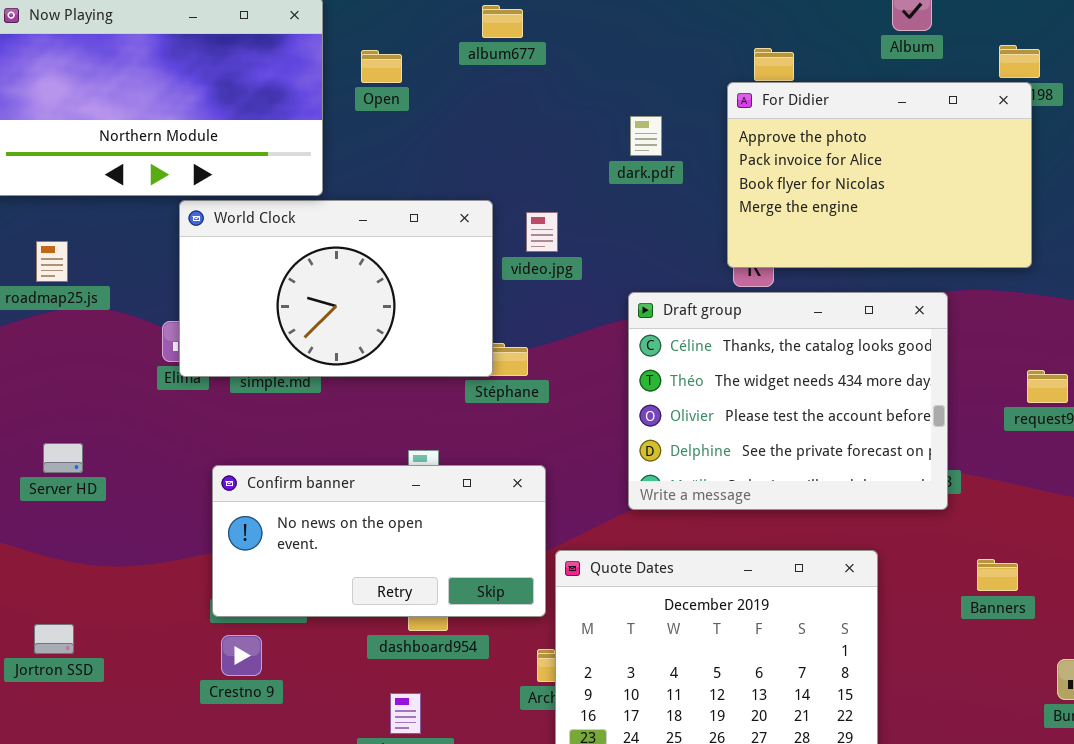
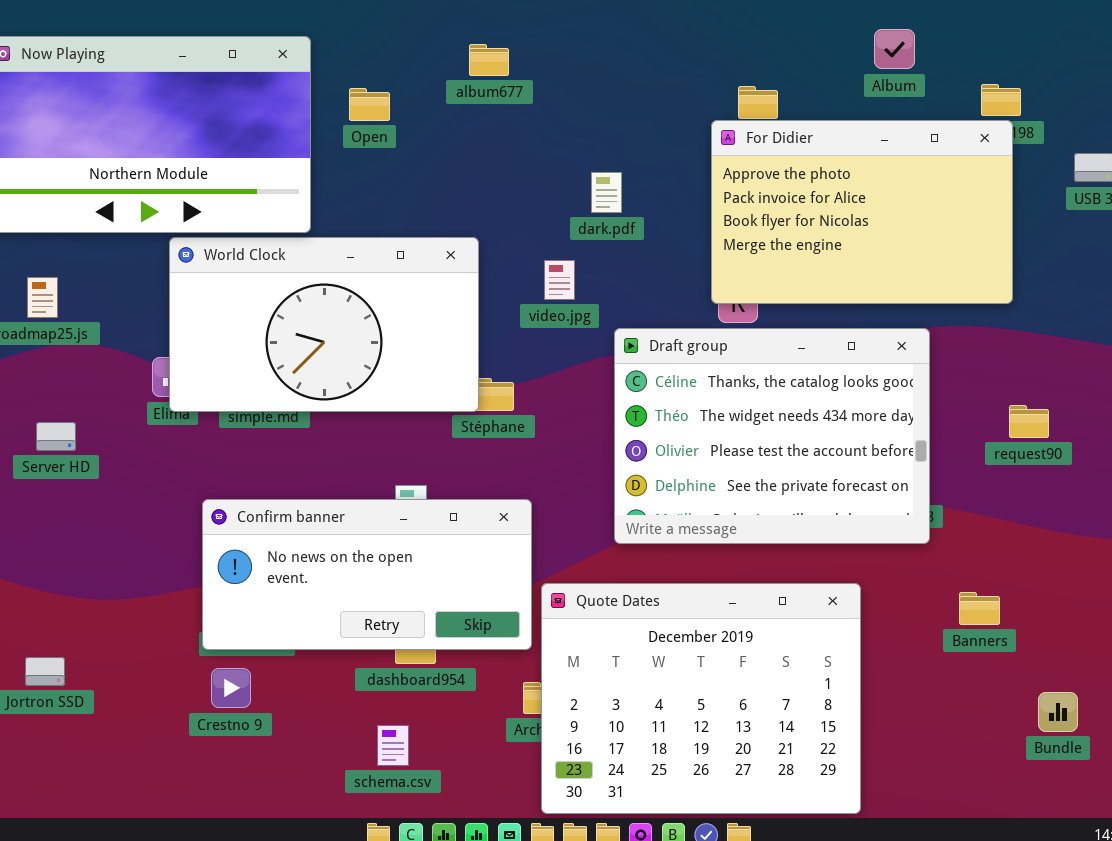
dark.pdf: [630,116,662,156] -> [591,172,622,213], moved
video.jpg: [526,212,558,252] -> [544,260,575,300], moved
Server HD: [43,443,83,473] -> [36,422,76,451], moved

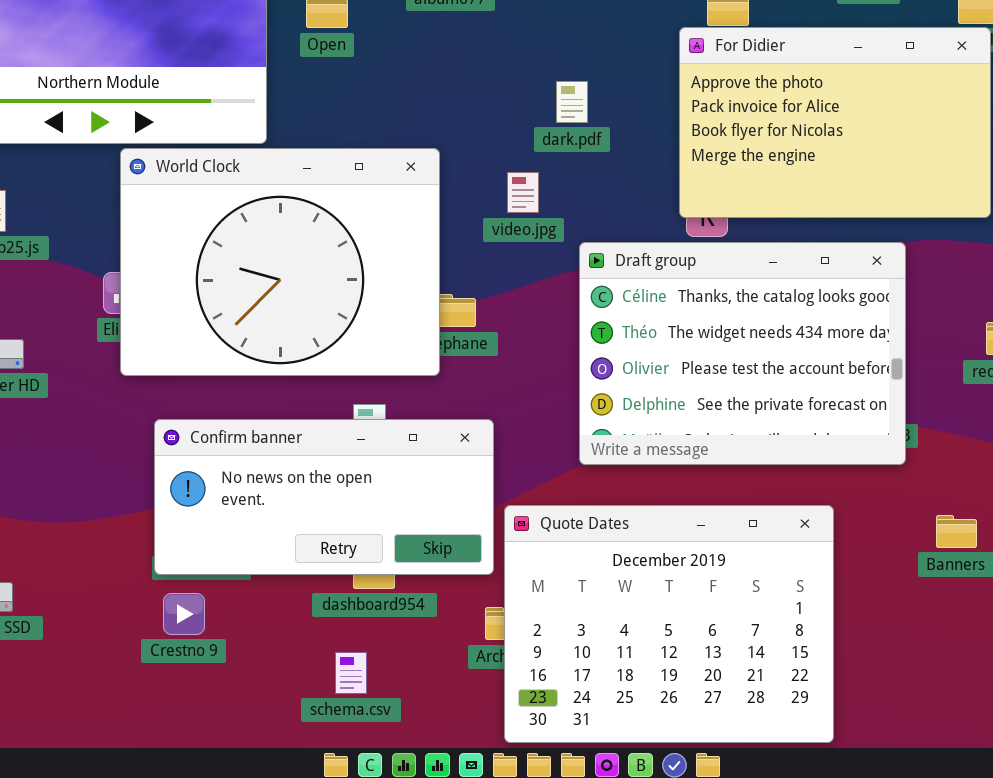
World Clock: [169,237,479,412] -> [120,148,440,376], resized

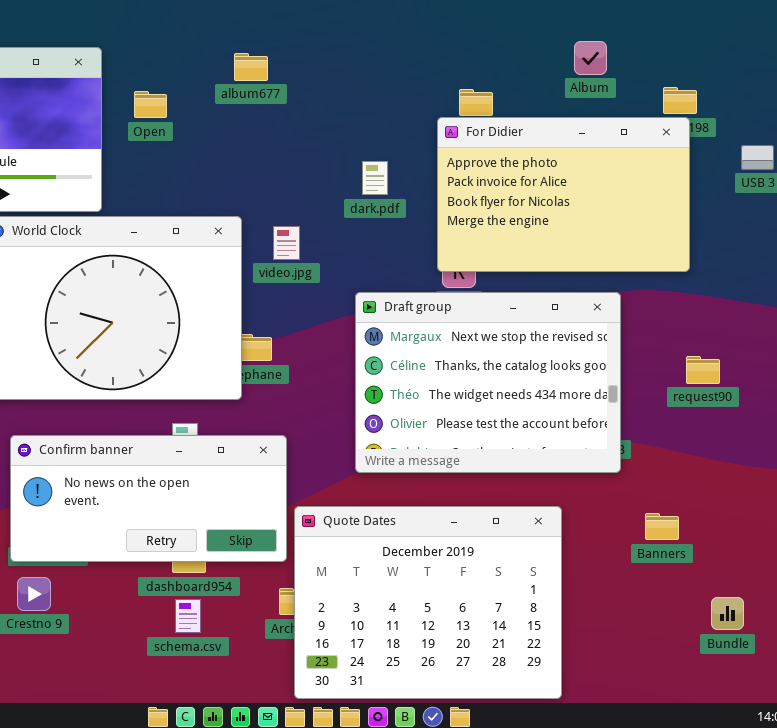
dark.pdf: [556,81,588,123] -> [362,161,388,195], moved
video.jpg: [507,172,539,213] -> [273,226,300,260], moved
Draft group: [579,242,906,465] -> [355,292,621,473], scrolled up 1 row
schema.csv: [335,652,367,694] -> [175,599,201,633], moved

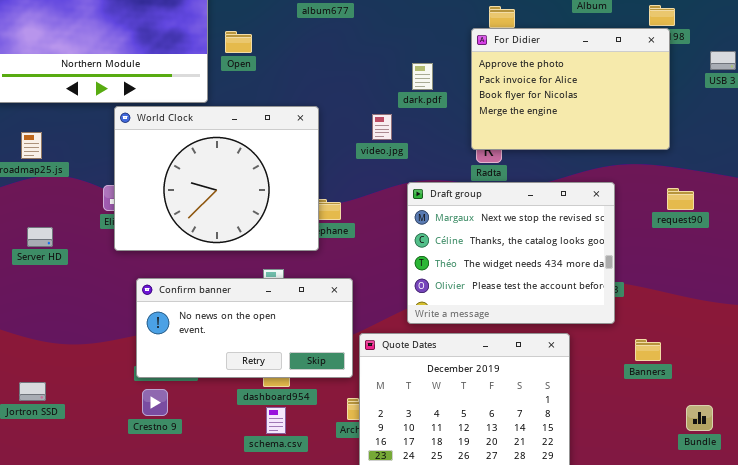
Open: [134,91,167,118] -> [225,31,252,53], moved
video.jpg: [273,226,300,260] -> [372,114,392,140], moved
Draft group: [355,292,621,473] -> [407,182,615,324], moved
request90: [686,356,720,384] -> [667,188,694,210], moved

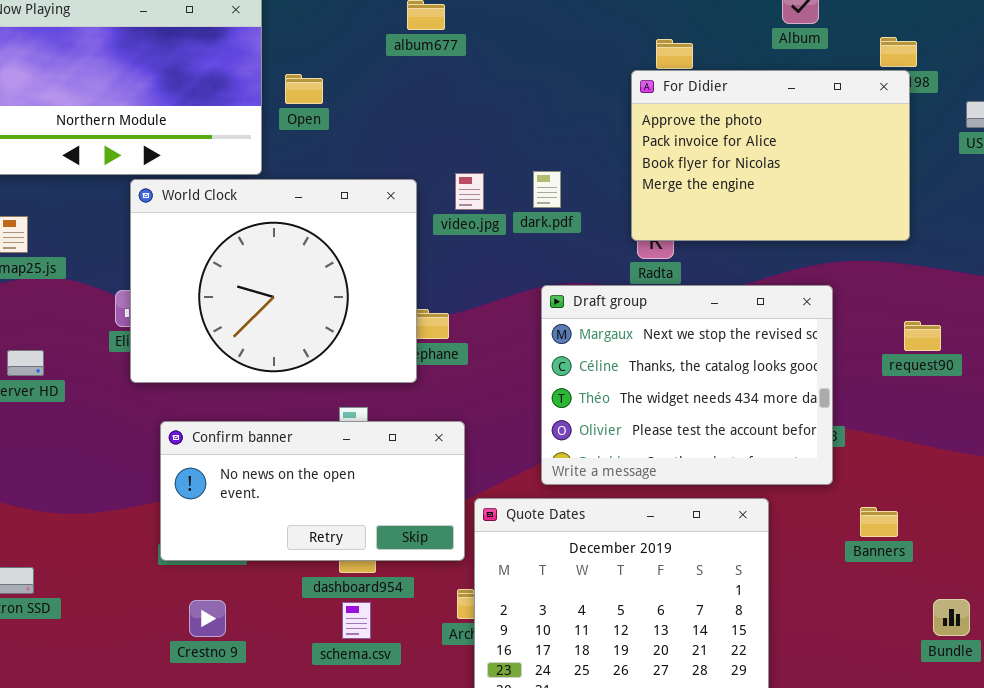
dark.pdf: [412,63,433,90] -> [533,171,561,208], moved
video.jpg: [372,114,392,140] -> [455,173,484,210], moved
request90: [667,188,694,210] -> [904,321,941,351], moved
Crestno 9: [142,389,168,416] -> [189,600,226,637], moved

